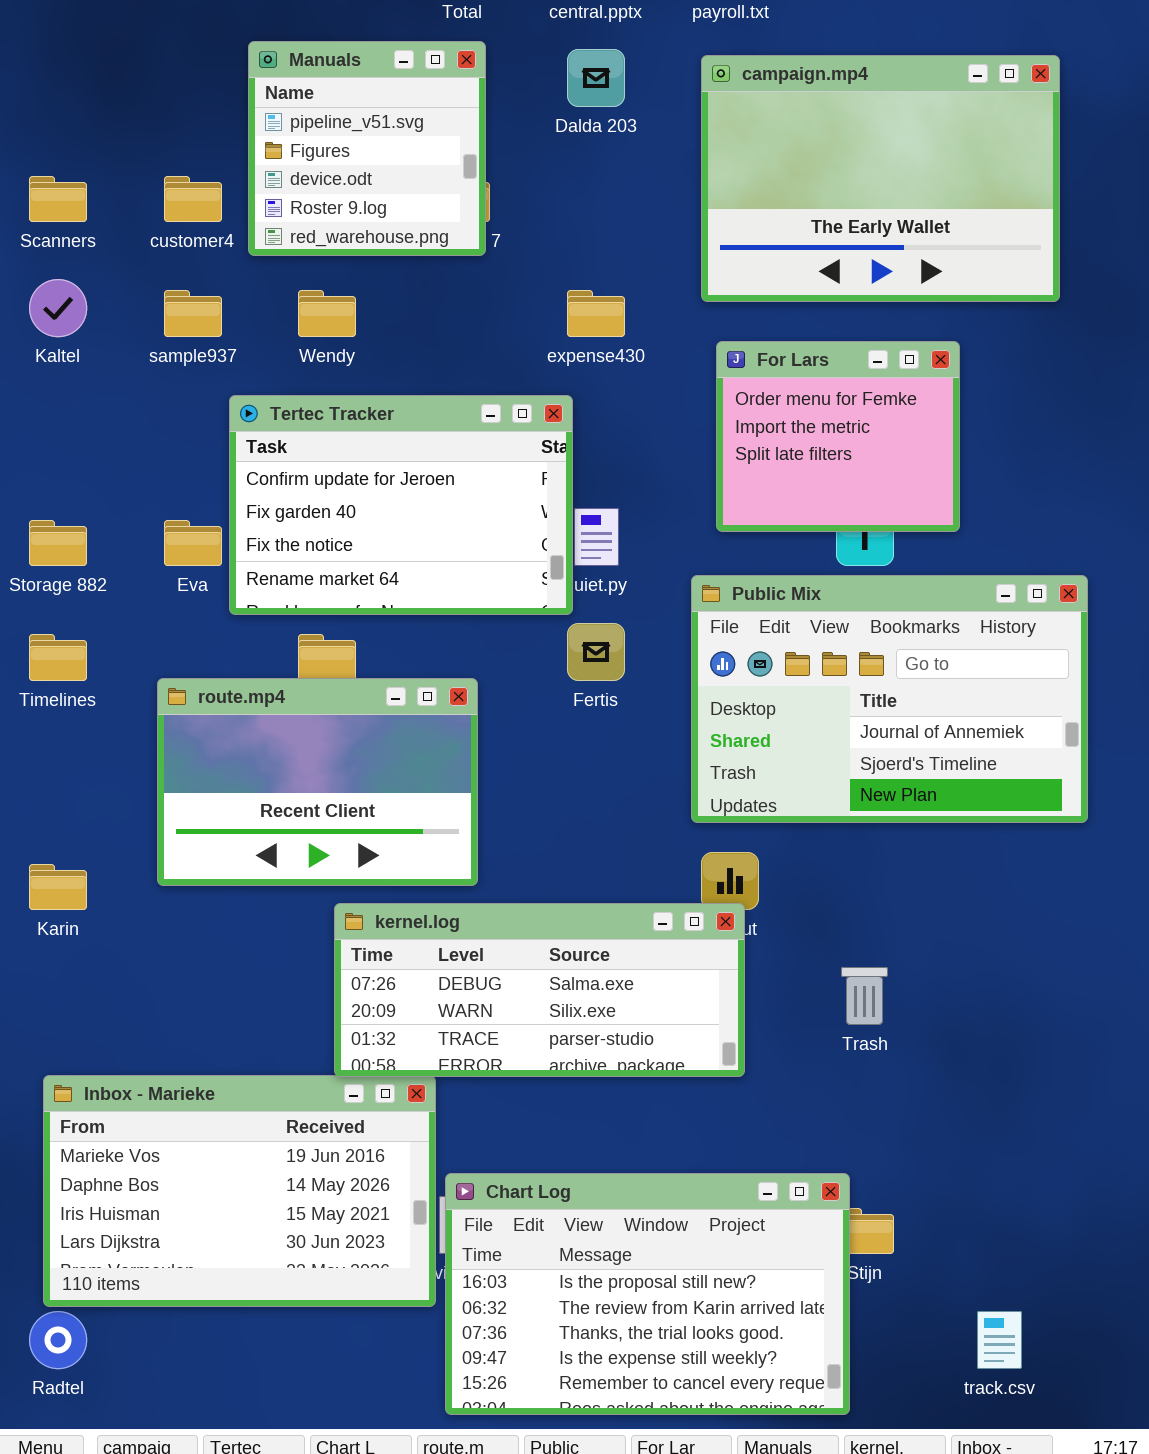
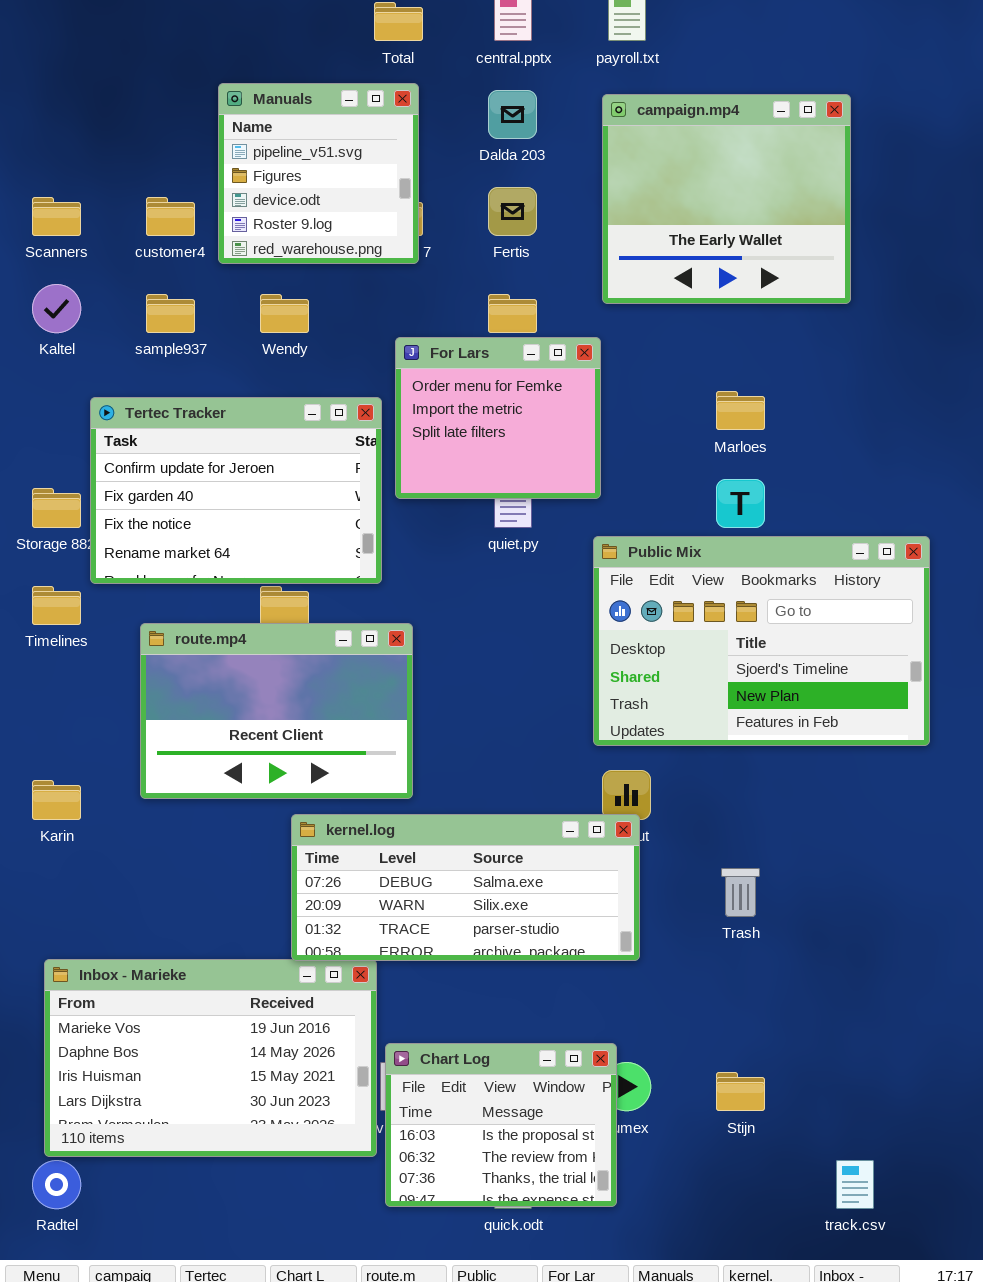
campaign.mp4: [701,55,1060,302] -> [602,94,851,304], resized
For Lars: [716,341,960,532] -> [395,337,601,499], moved
Tertec Tracker: [229,395,573,615] -> [90,397,382,584], moved
Public Mix: [691,575,1088,823] -> [593,536,930,746], scrolled down 1 row
Fertis: [567,623,625,681] -> [488,187,537,236], moved
Chart Log: [445,1173,850,1415] -> [385,1043,617,1207], resized

